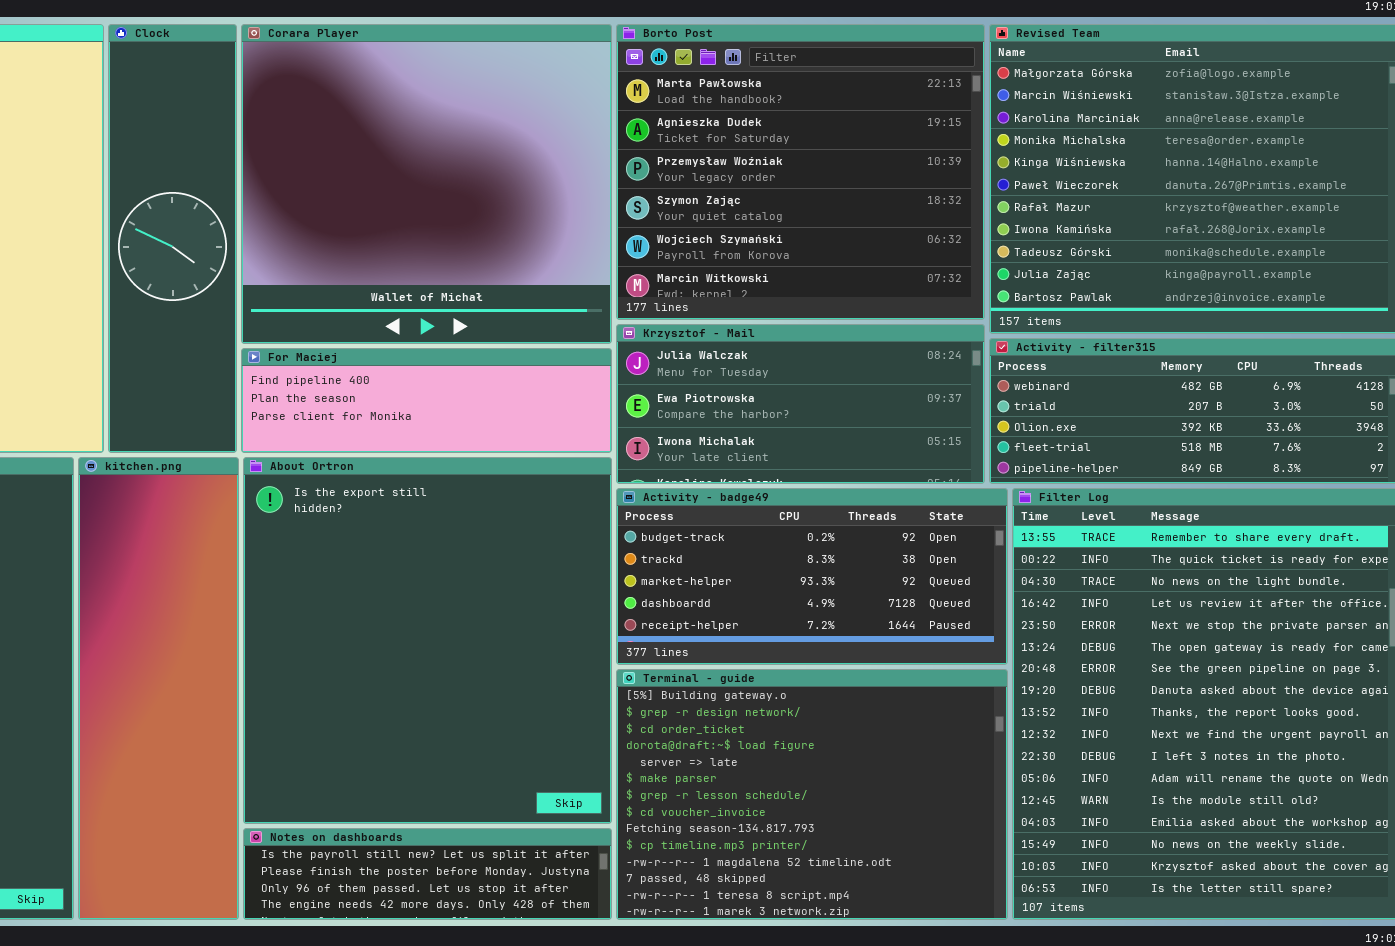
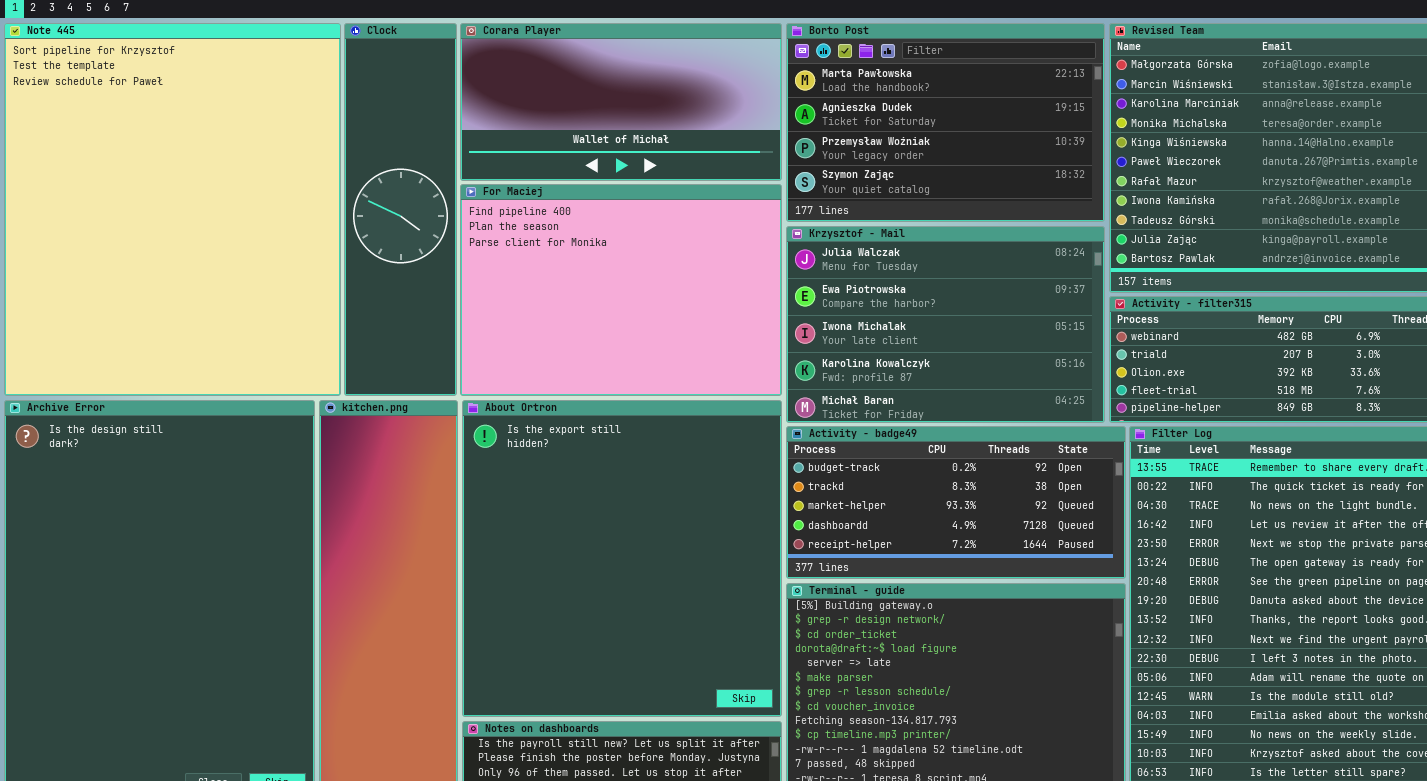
Corara Player: [241,24,612,344] -> [460,23,782,181], resized
Borto Post: [616,24,985,320] -> [786,23,1105,222], resized
Krzysztof - Mail: [616,324,985,484] -> [786,226,1105,423], resized
For Maciej: [241,348,612,453] -> [460,184,782,396], resized

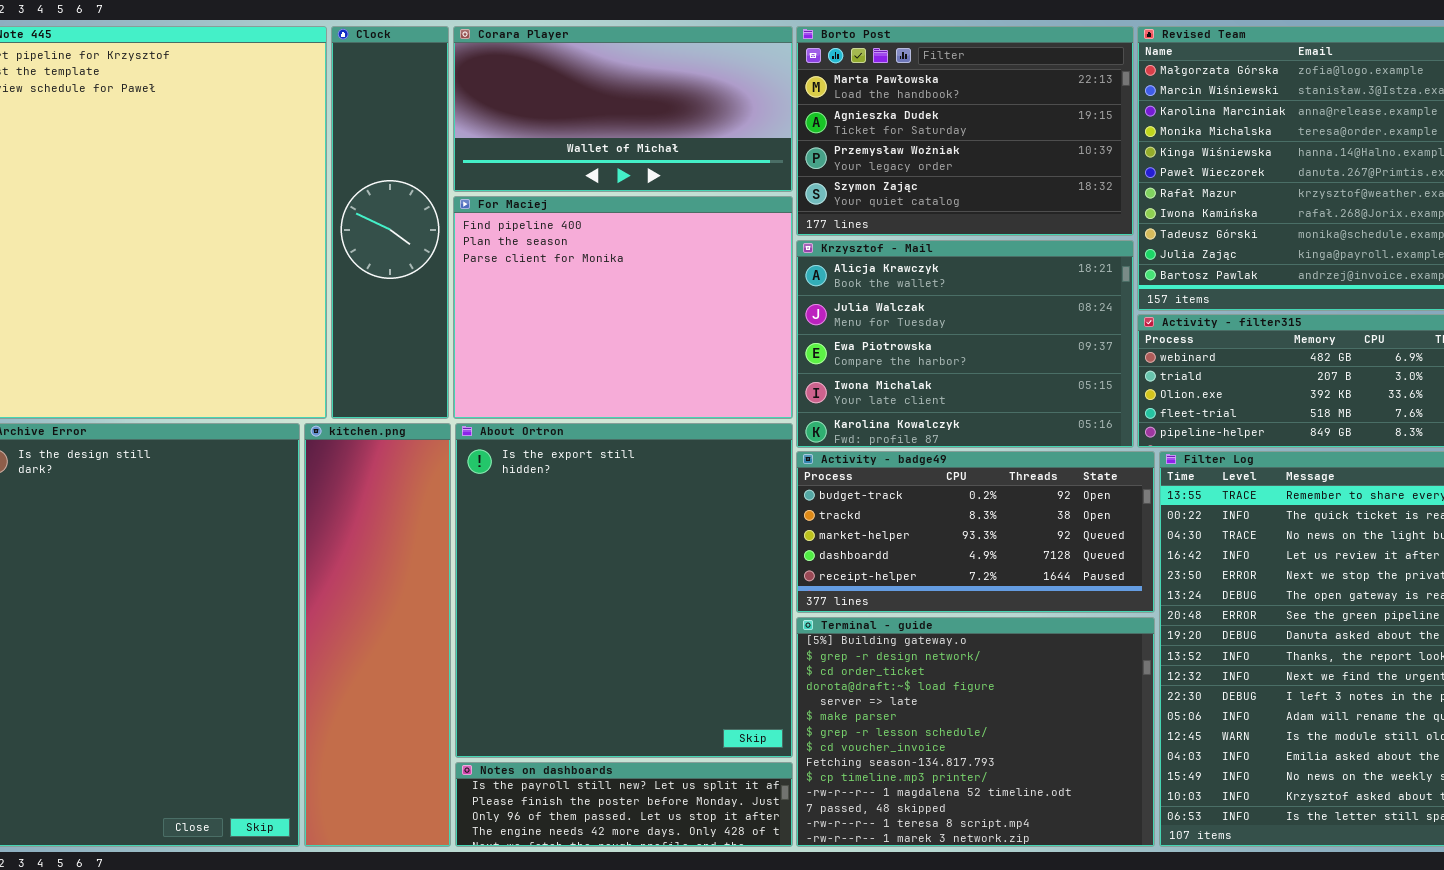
Krzysztof - Mail: [786,226,1105,423] -> [796,240,1134,448], scrolled up 1 row

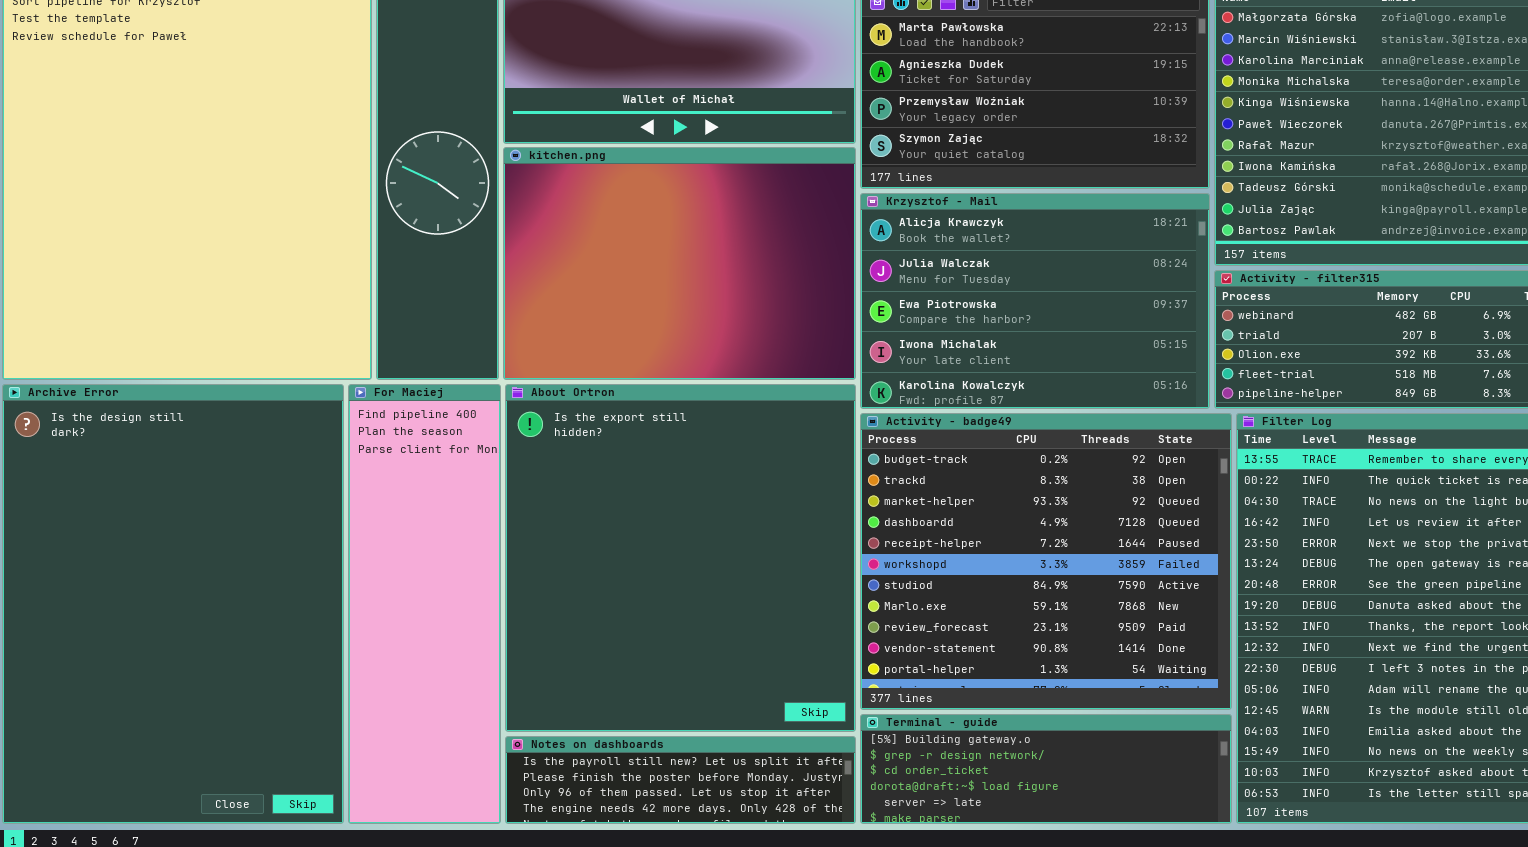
For Maciej: [453,196,793,419] -> [348,384,501,824], moved, resized
kitchen.png: [304,423,451,847] -> [503,147,856,380], moved, resized
Activity - badge49: [796,451,1155,613] -> [860,413,1232,710], resized
Terminal - guide: [796,617,1155,847] -> [860,714,1232,824], resized

